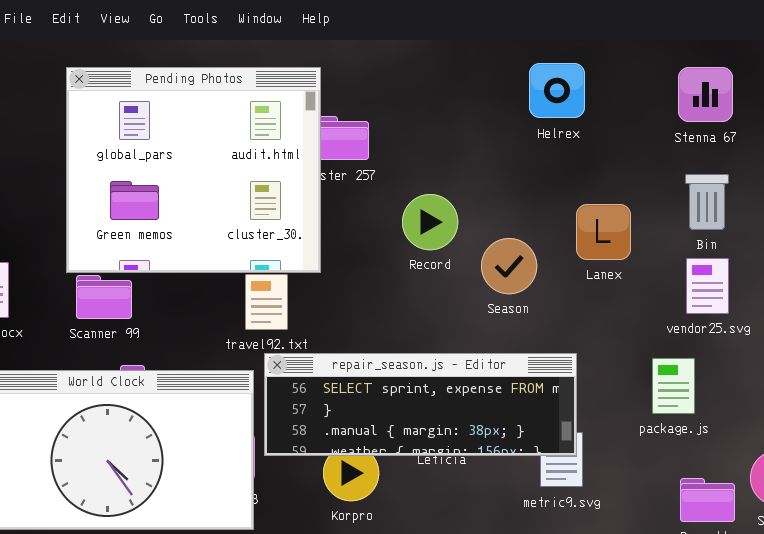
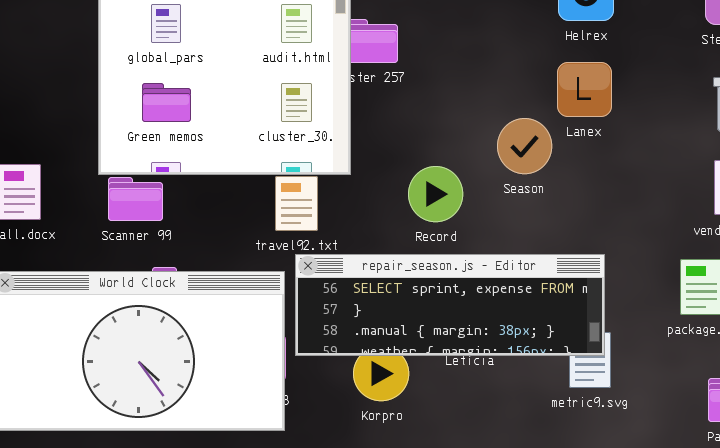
Record: [402,194,458,250] -> [408,166,463,222], moved
Lanex: [576,204,631,260] -> [557,62,612,117], moved
Season: [481,238,537,294] -> [497,118,552,174], moved

